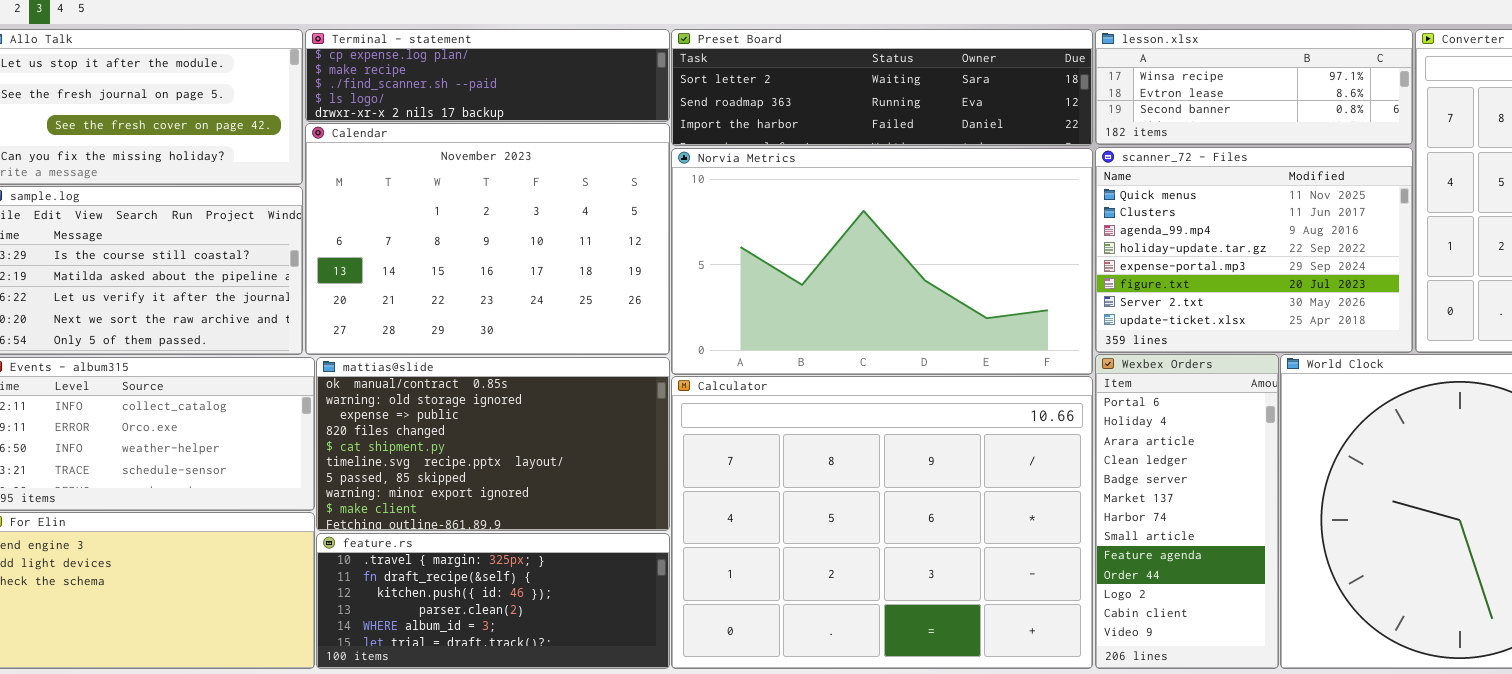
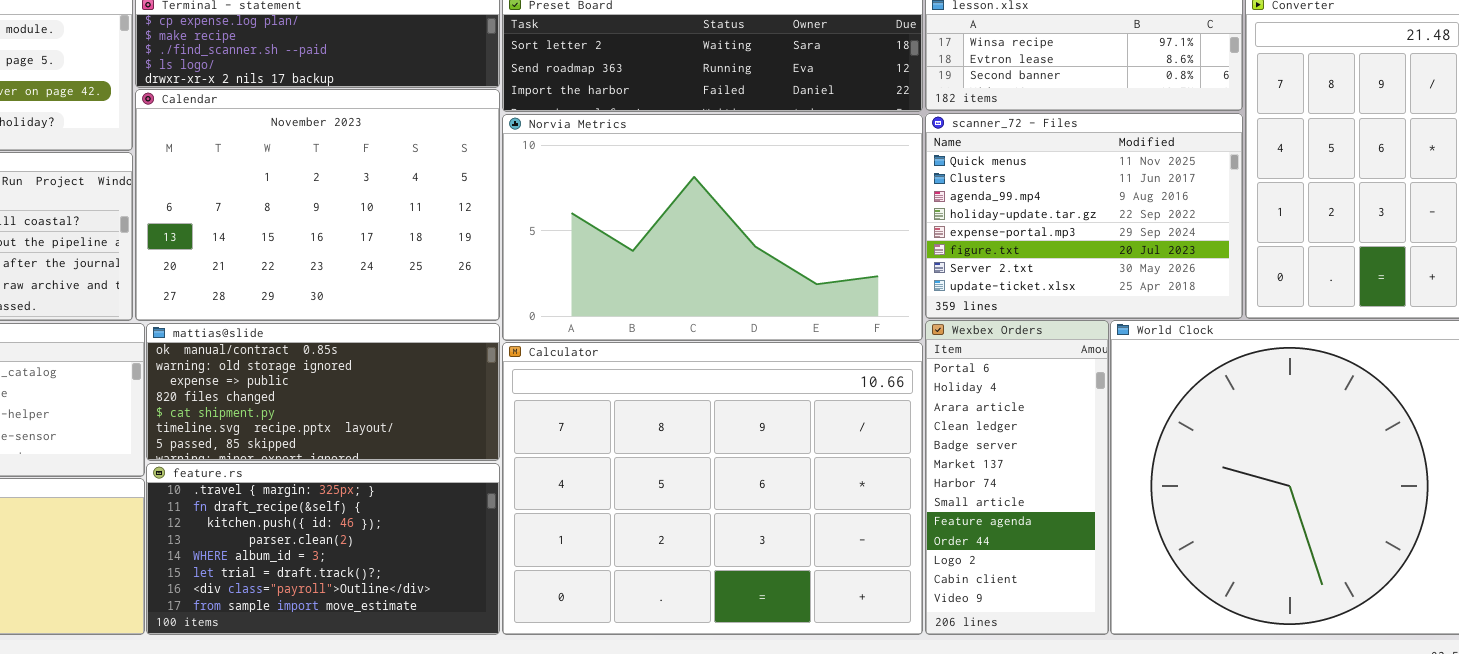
mattias@slide: [316,357,670,531] -> [146,323,500,461], resized
feature.rs: [316,533,670,669] -> [146,463,500,635], resized

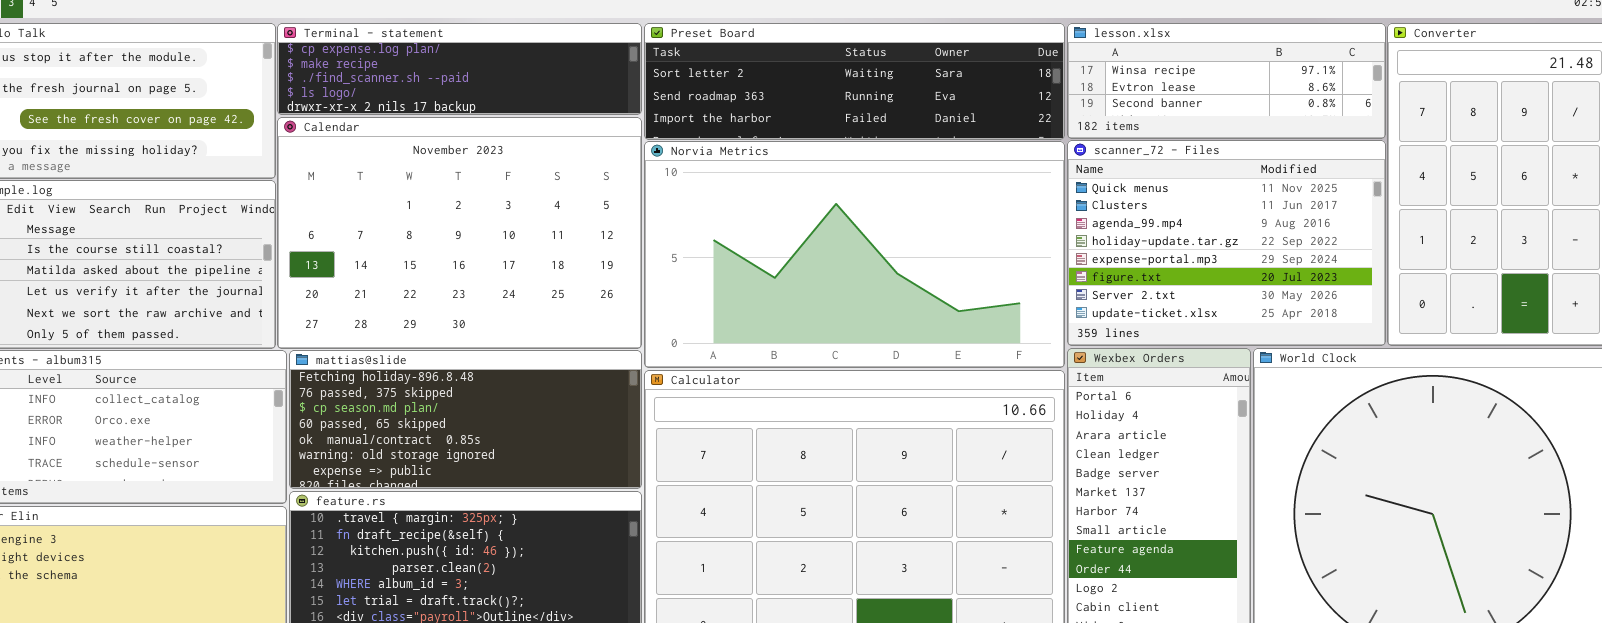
mattias@slide: [146,323,500,461] -> [289,350,642,489], scrolled up 4 rows

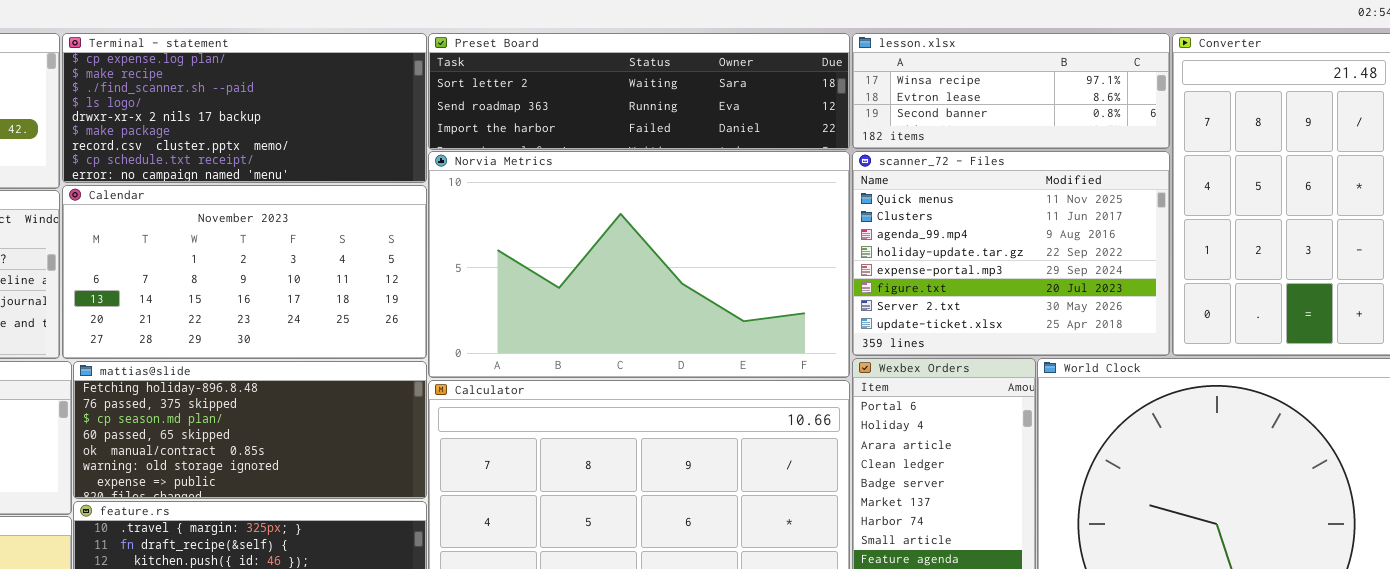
Terminal - statement: [277,23,642,115] -> [62,33,427,183], resized
Calendar: [277,117,642,349] -> [62,185,427,359], resized

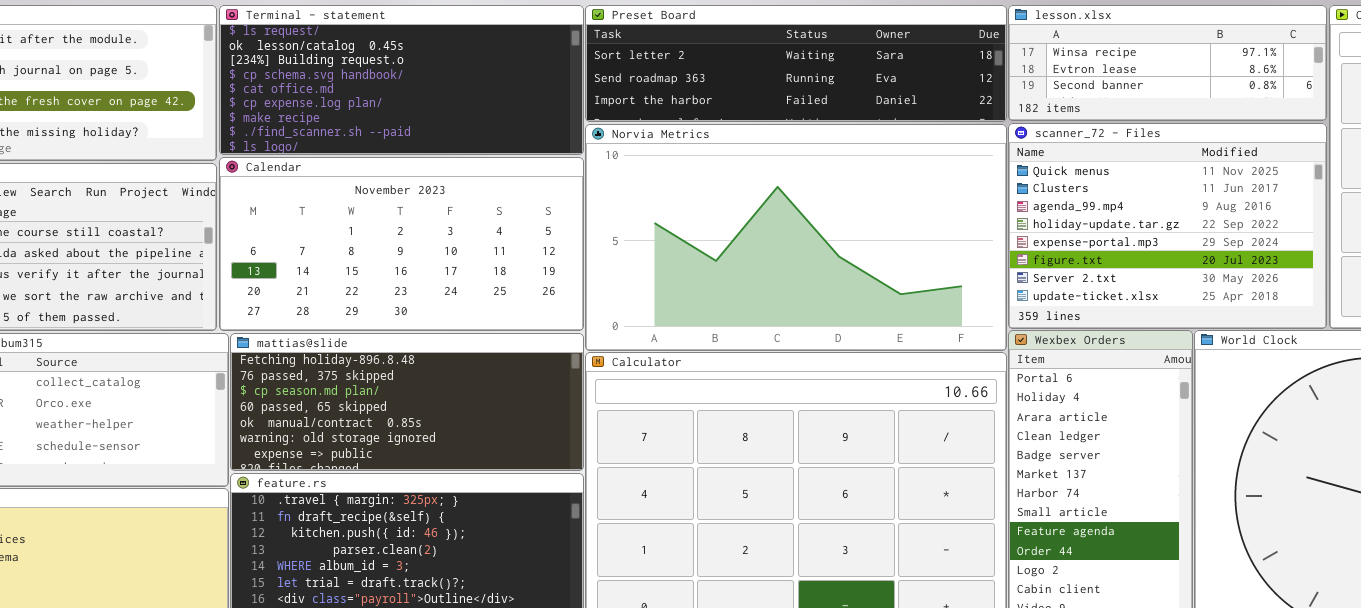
Terminal - statement: [62,33,427,183] -> [219,5,584,155], scrolled up 5 rows

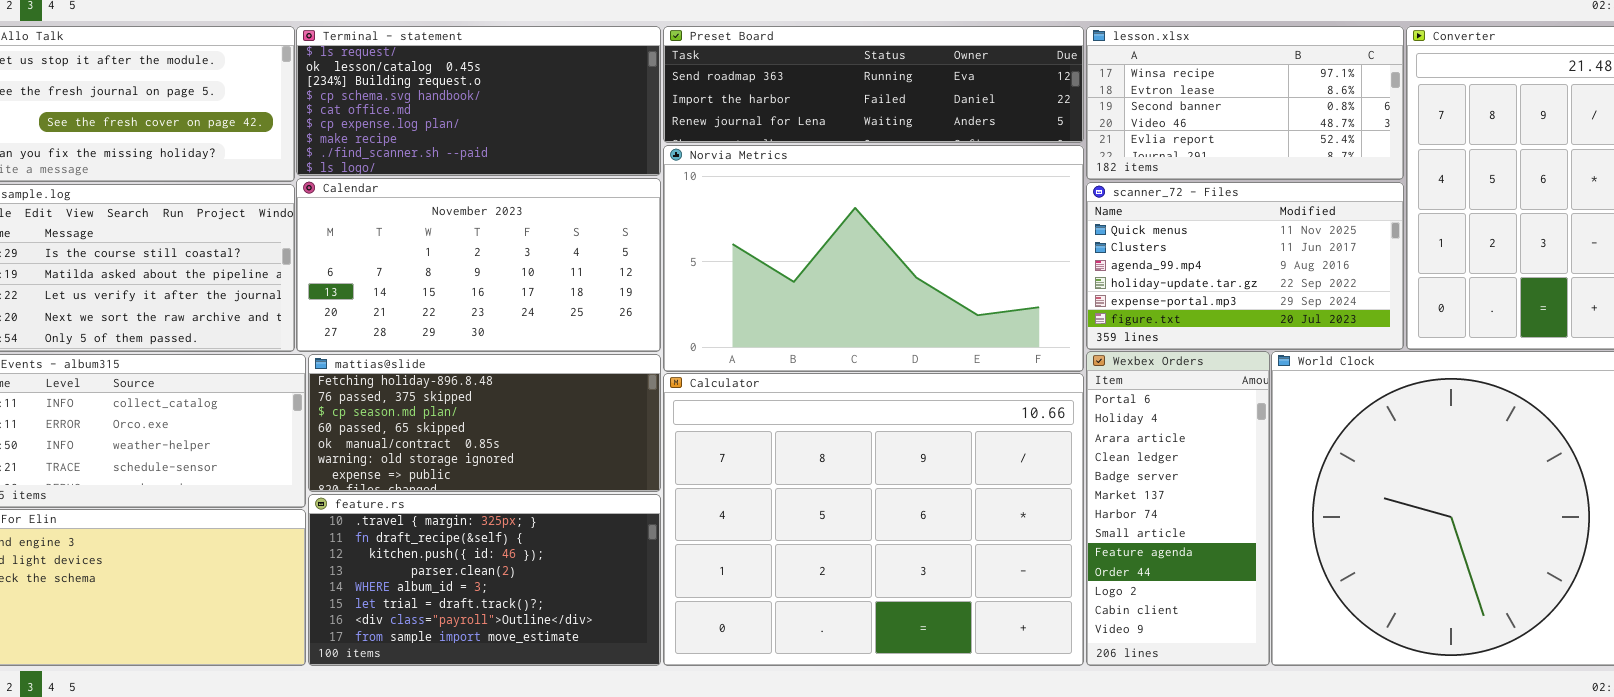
Preset Board: [585,5,1007,122] -> [663,26,1084,143], scrolled down 1 row
lesson.xlsx: [1008,5,1327,121] -> [1086,26,1404,180], resized
scanner_72 - Files: [1008,123,1327,329] -> [1086,182,1404,350], resized

